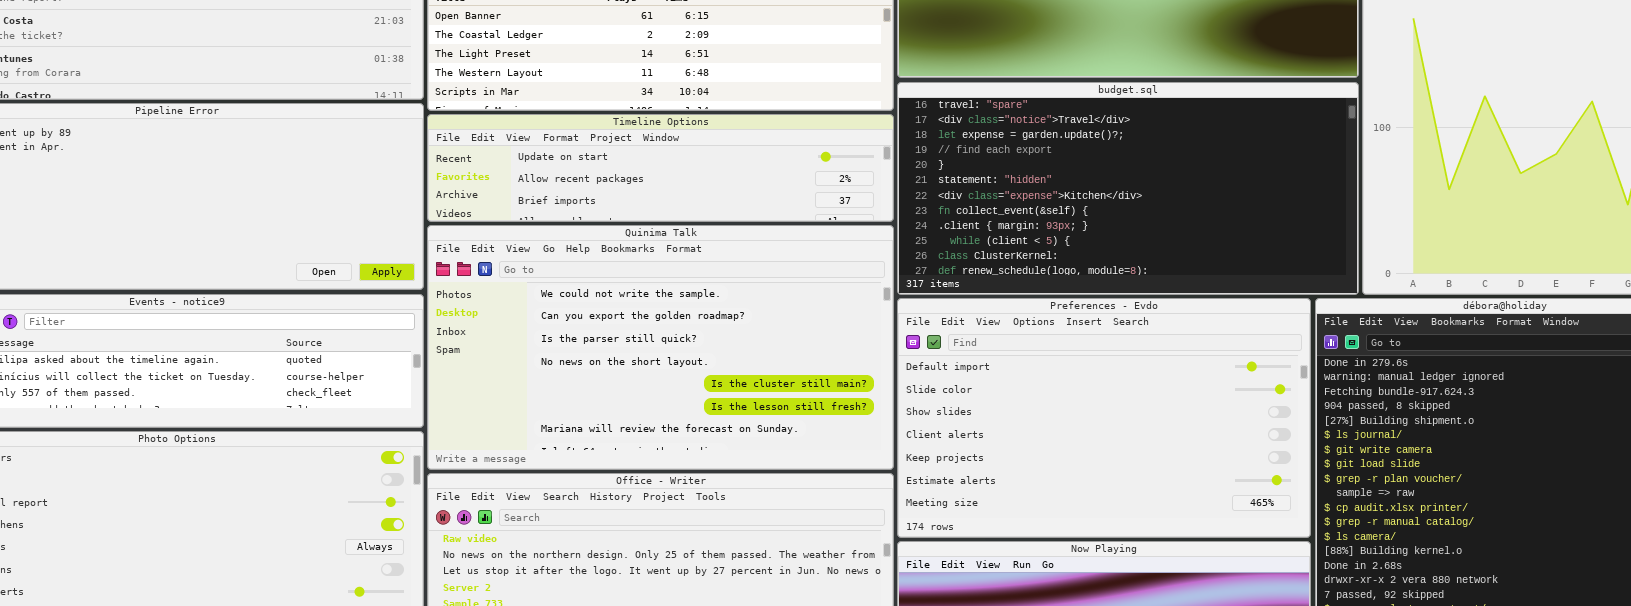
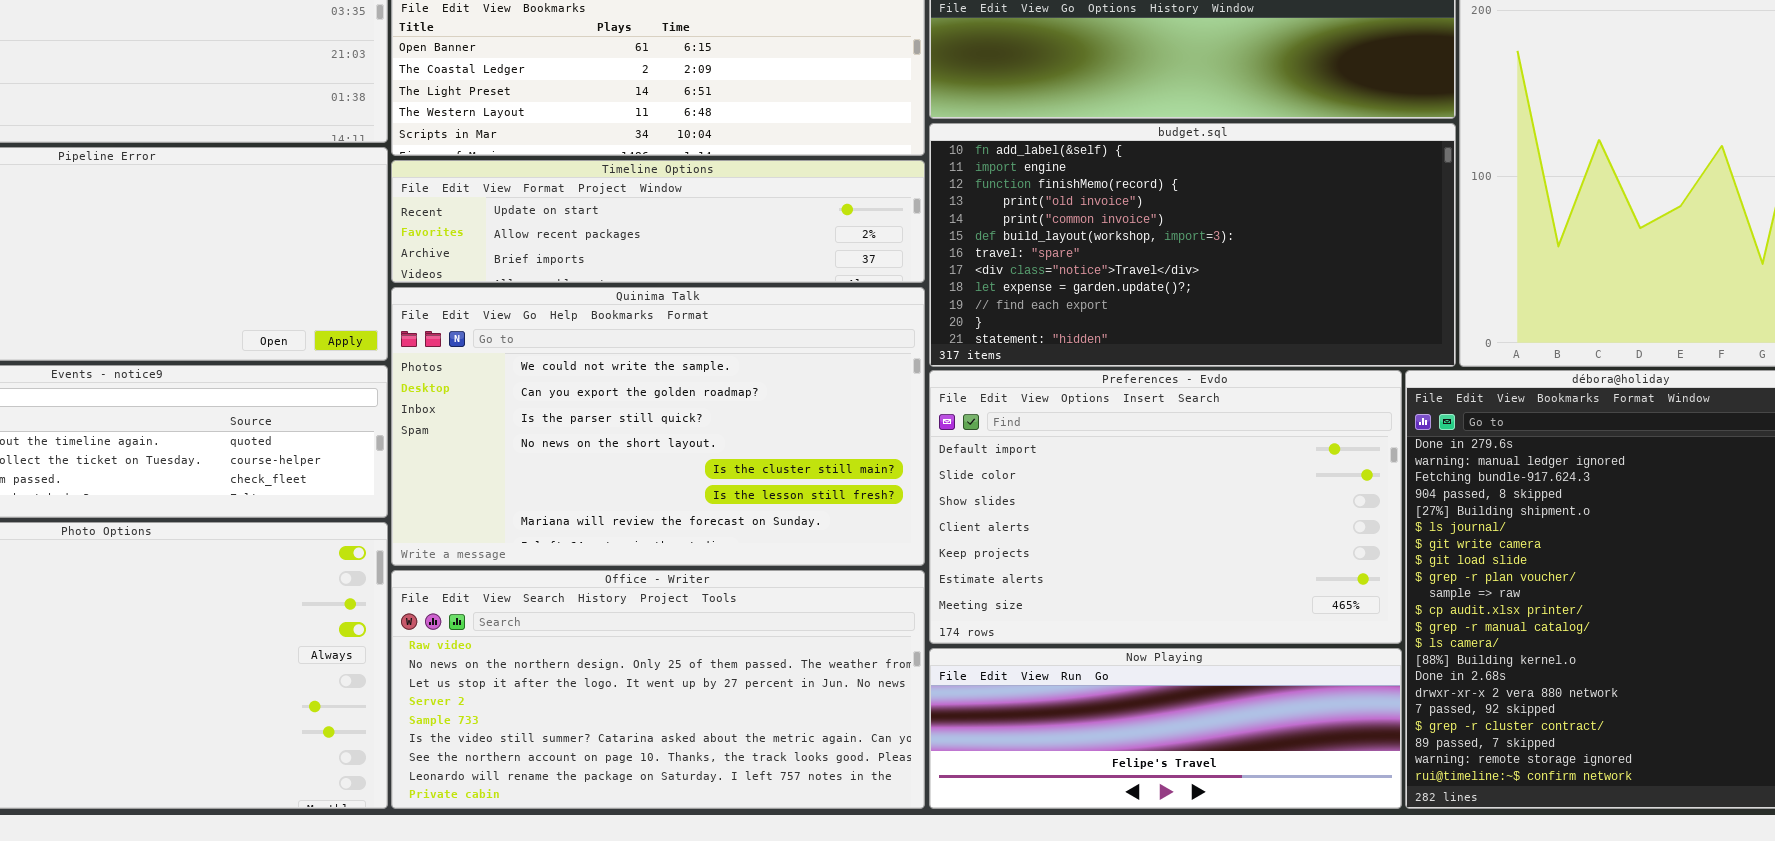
budget.sql: [897,82,1359,295] -> [929,123,1456,367], scrolled up 6 rows

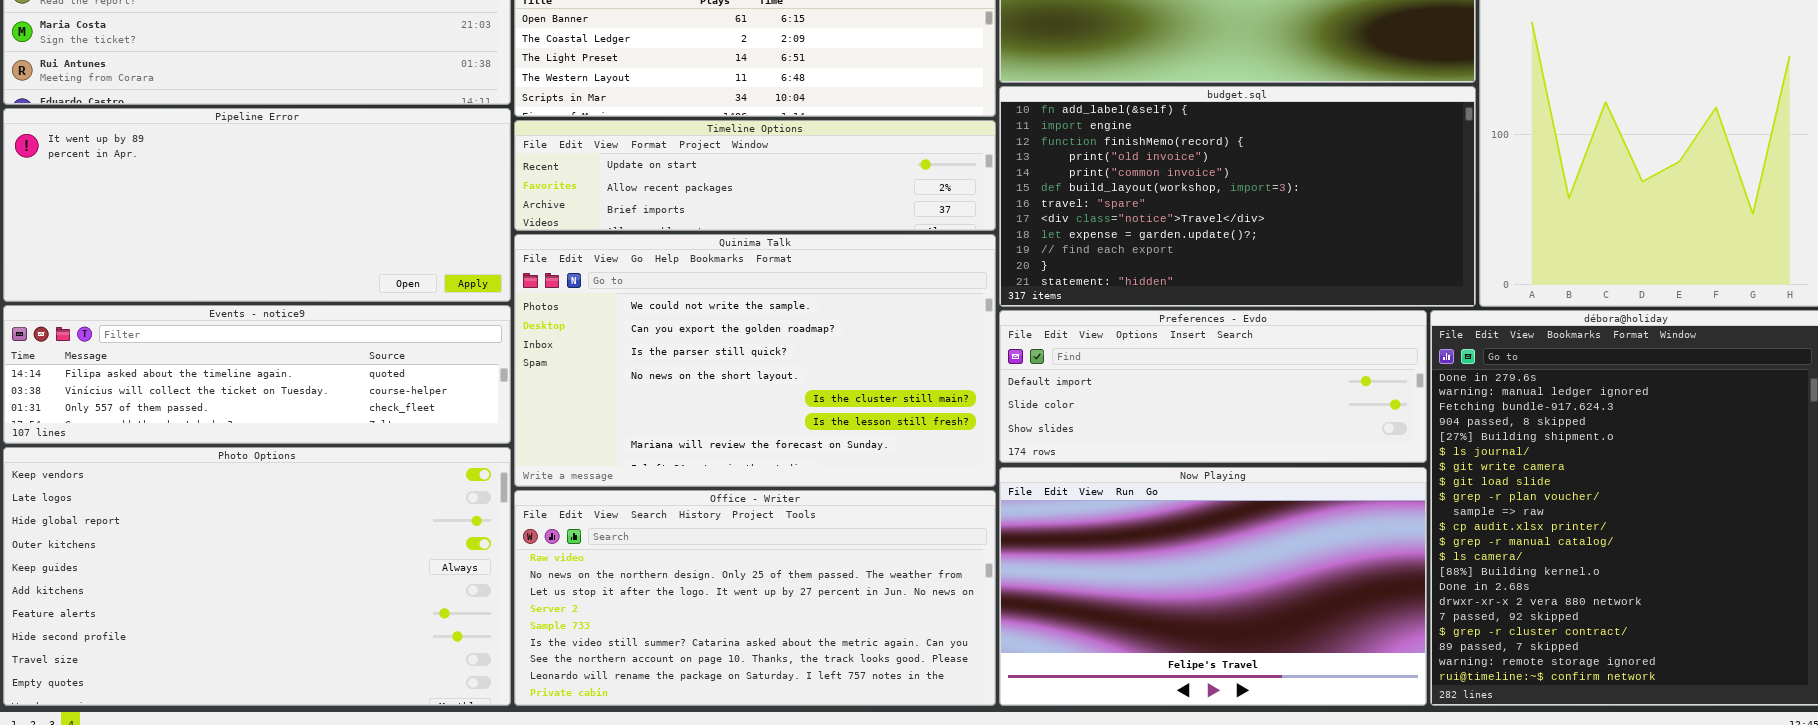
Preferences - Evdo: [929,370,1402,644] -> [999,310,1427,463], resized
Now Playing: [929,648,1402,809] -> [999,467,1427,706], resized

